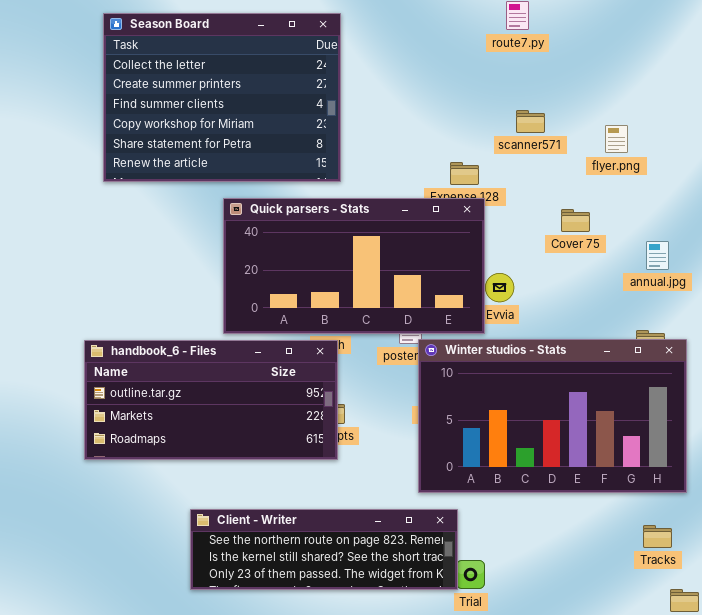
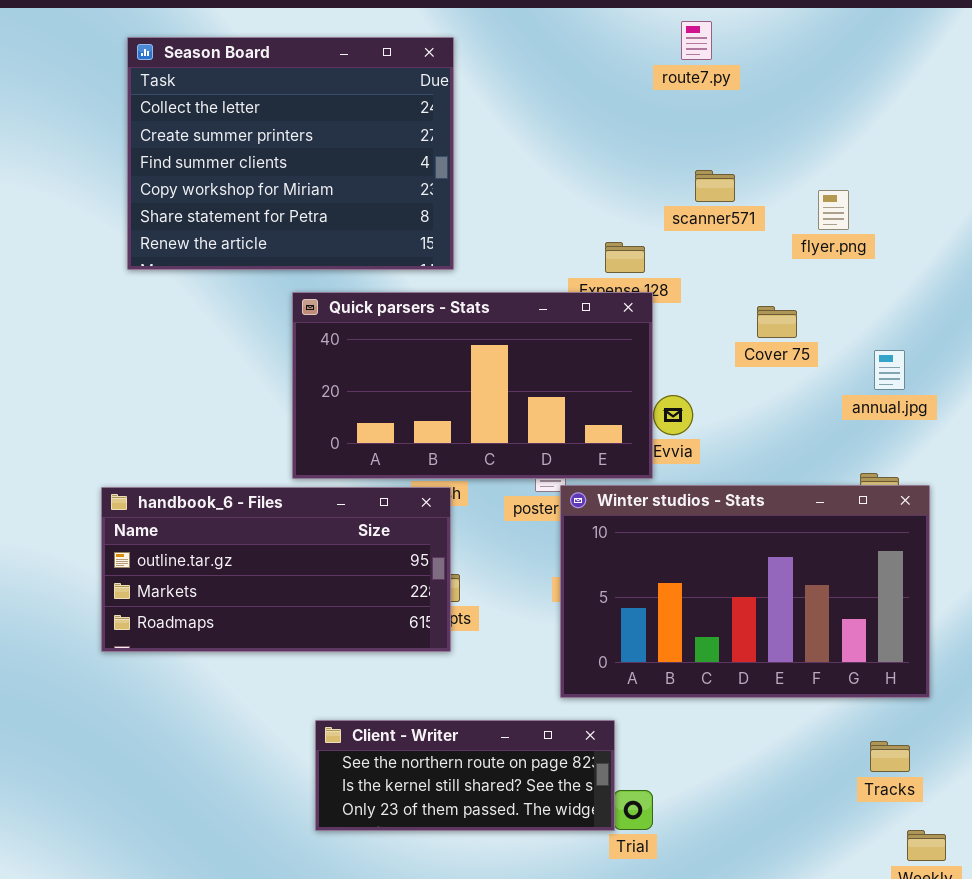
Client - Writer: [190,509,458,590] -> [315,720,615,831], resized

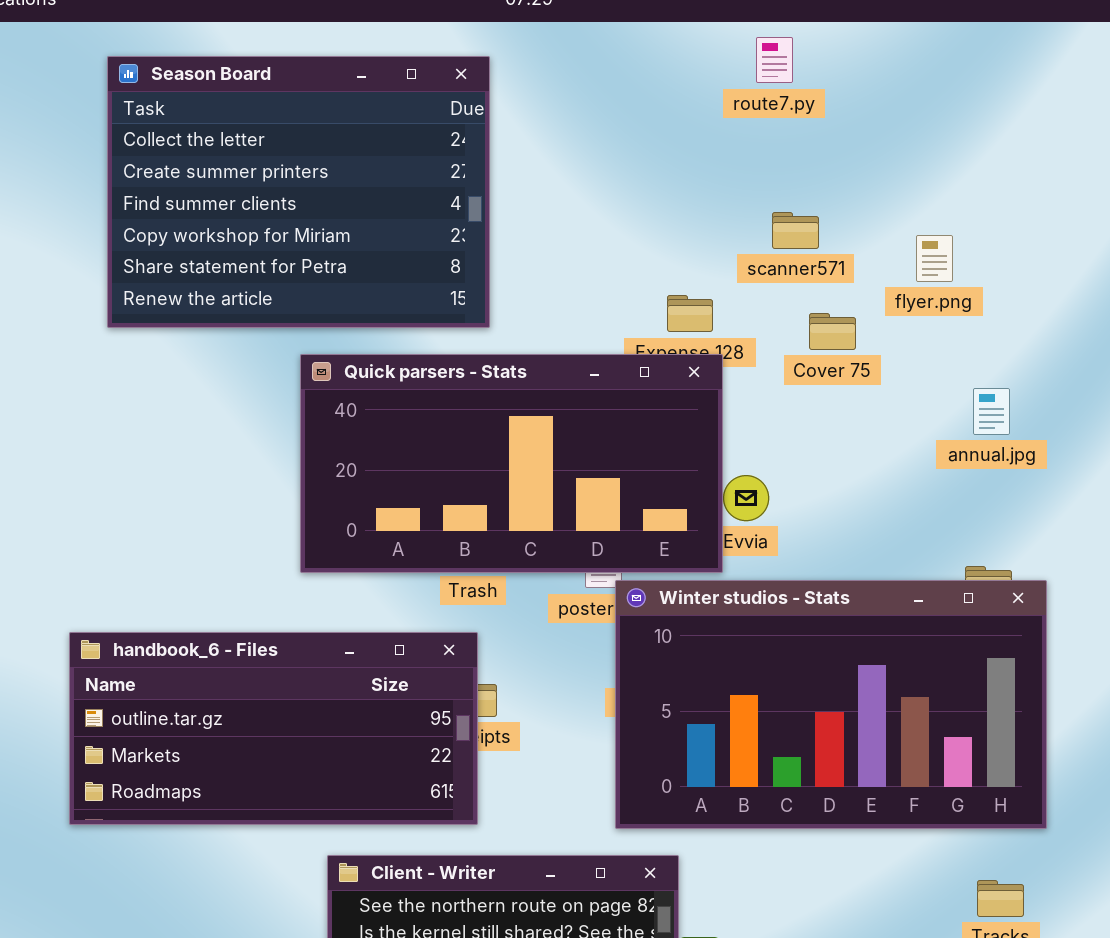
Cover 75: [757,306,797,338] -> [809,313,856,350], moved
annual.jpg: [874,350,905,390] -> [973,388,1010,435], moved
handbook_6 - Files: [101,487,451,652] -> [69,632,478,825], moved

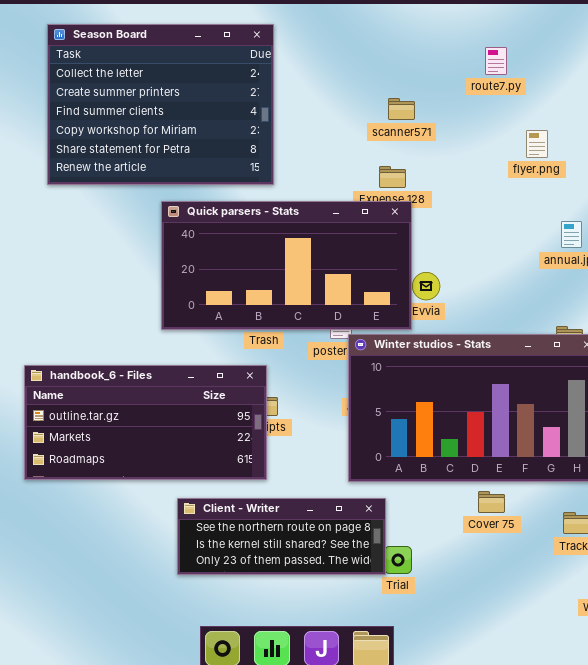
route7.py: [756,37,793,83] -> [485,47,507,75], moved
scanner571: [772,212,819,249] -> [388,98,415,120], moved
Cover 75: [809,313,856,350] -> [478,491,505,513], moved

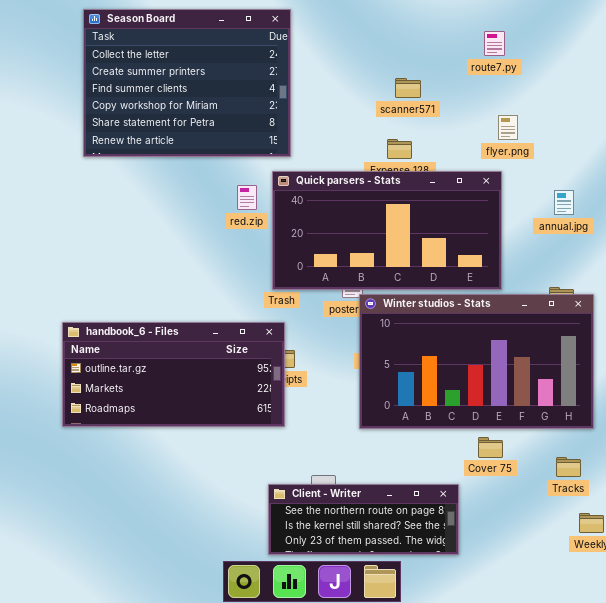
flyer.png: [526,130,548,158] -> [498,115,518,140], moved
Quick parsers - Stats: [161,201,412,330] -> [272,171,502,290], moved
Client - Writer: [177,498,386,575] -> [268,484,459,555], moved

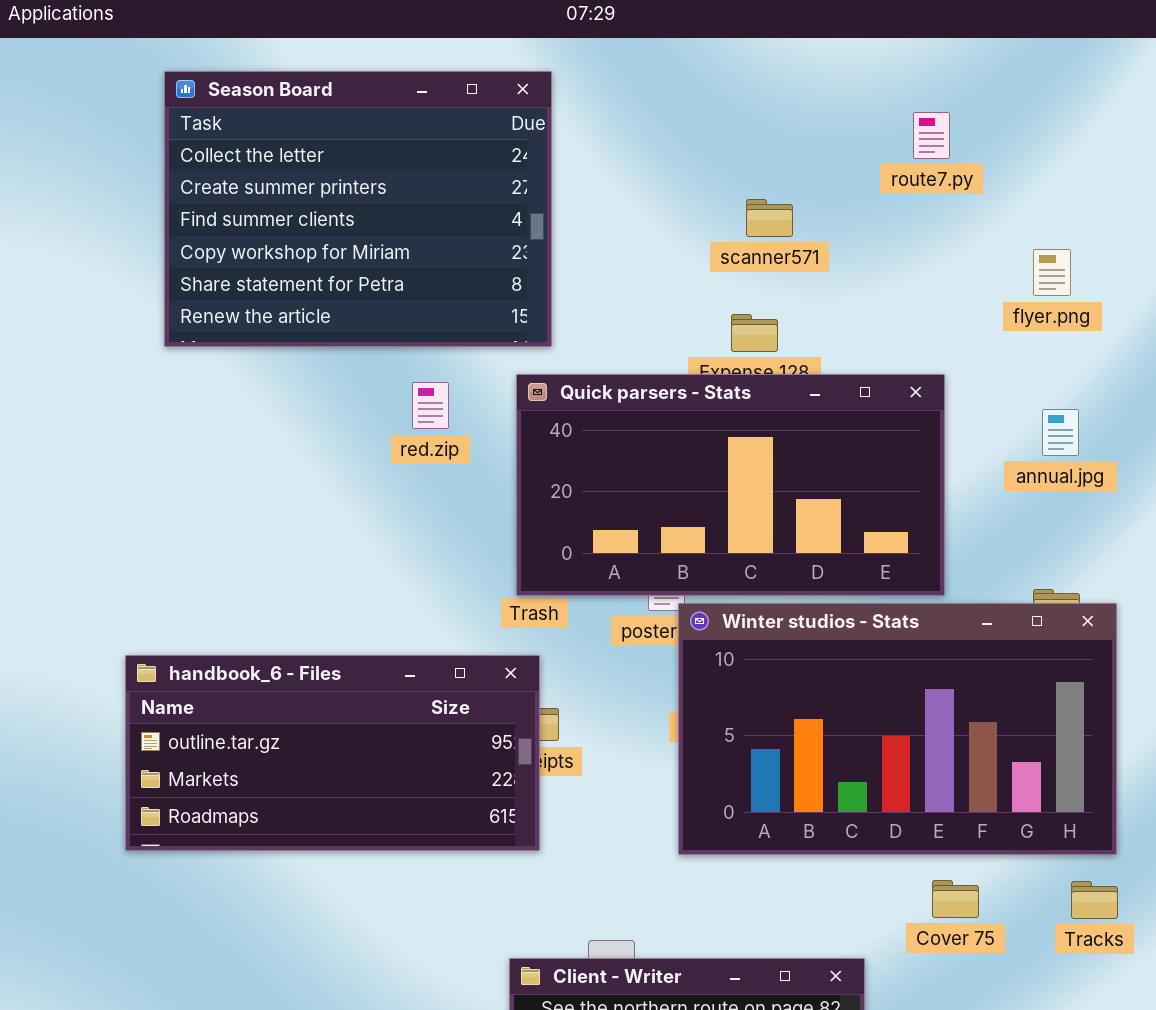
flyer.png: [498,115,518,140] -> [1033,249,1071,296], moved
red.zip: [237,185,257,210] -> [412,382,449,429], moved
Cover 75: [478,437,503,458] -> [932,880,979,918], moved
Tracks: [556,457,581,477] -> [1071,881,1118,919], moved

